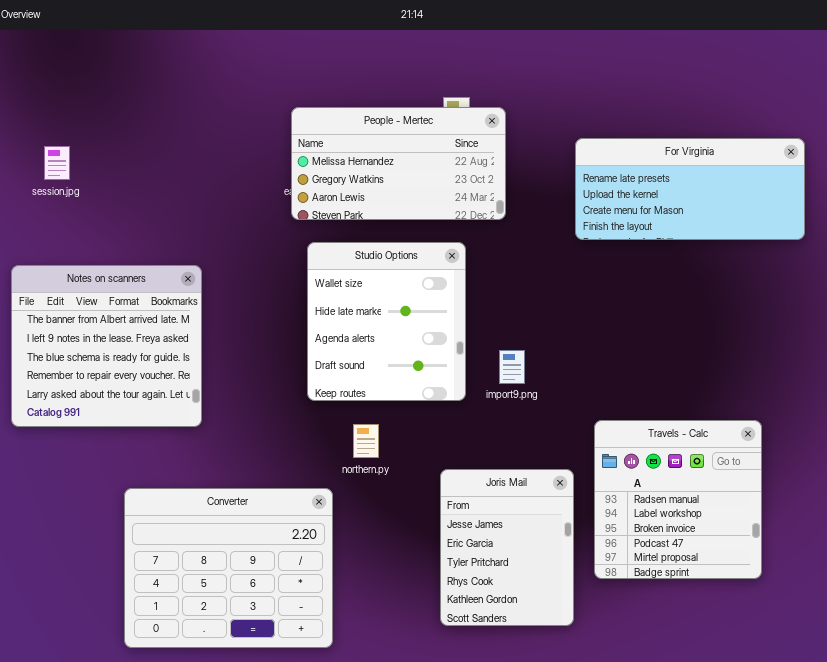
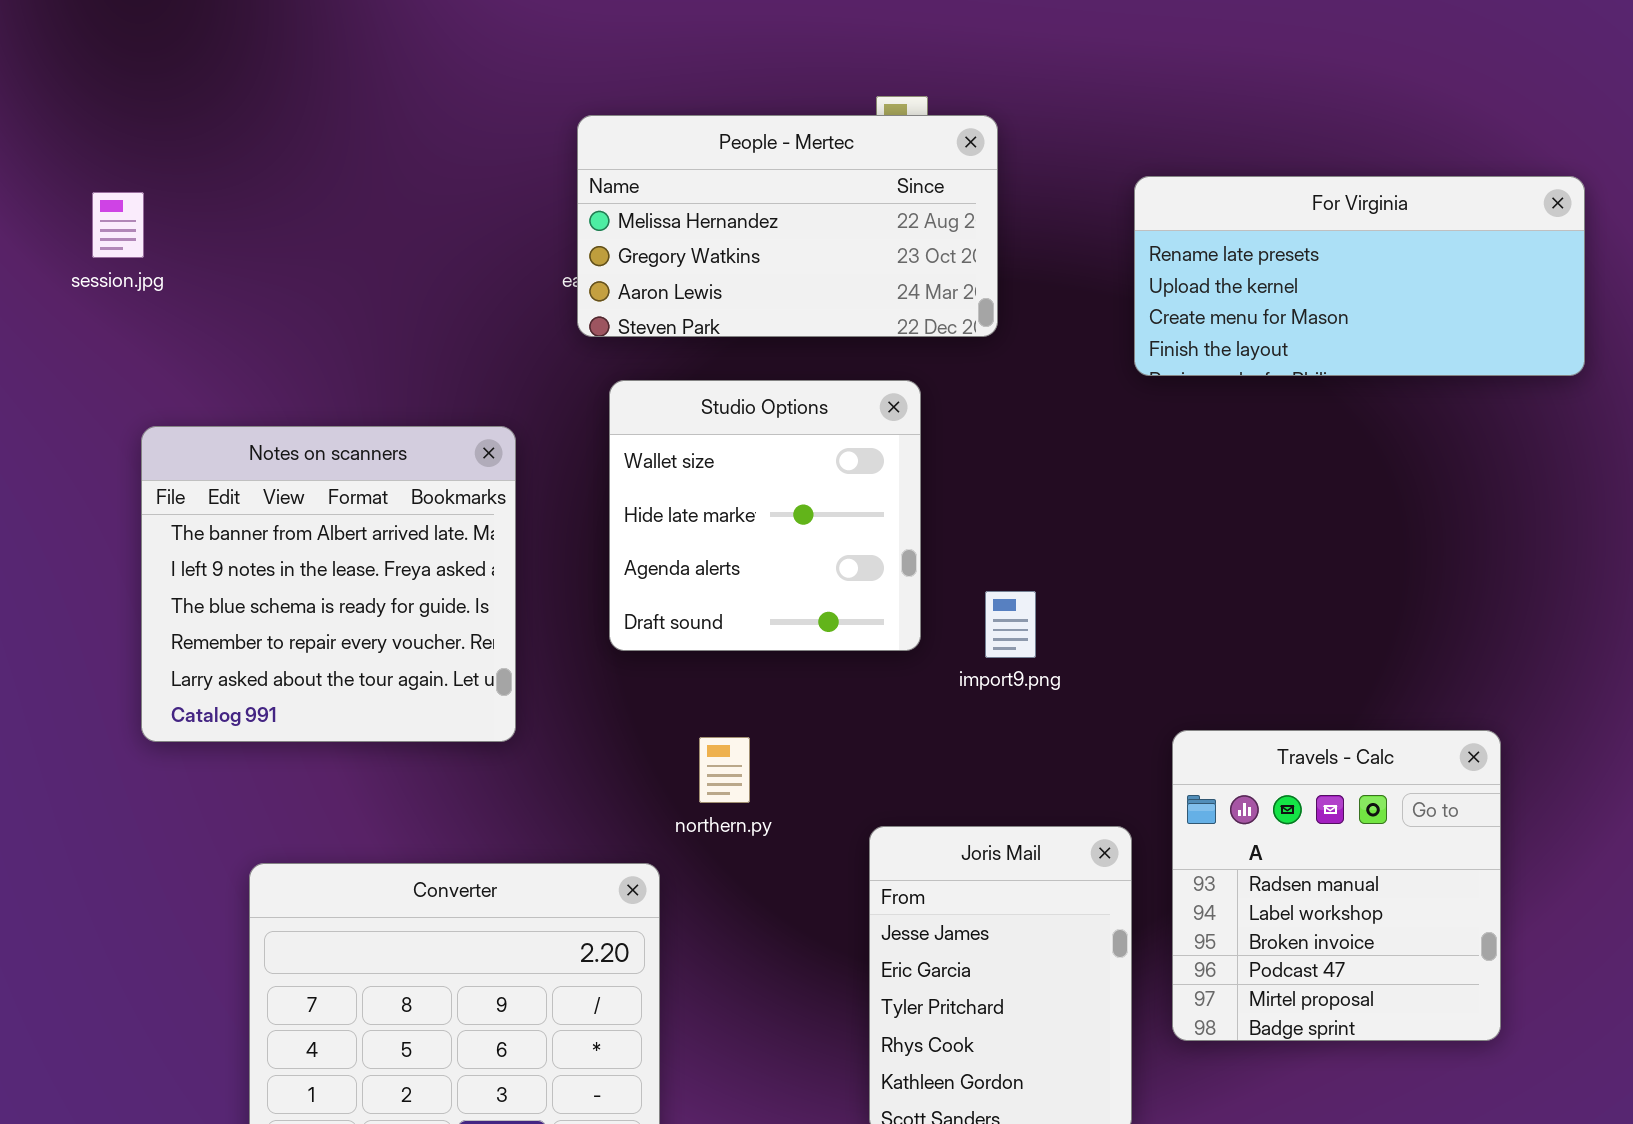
Studio Options: [307,242,466,401] -> [609,380,921,651], resized
Notes on scanners: [11,265,202,427] -> [141,426,516,742], moved

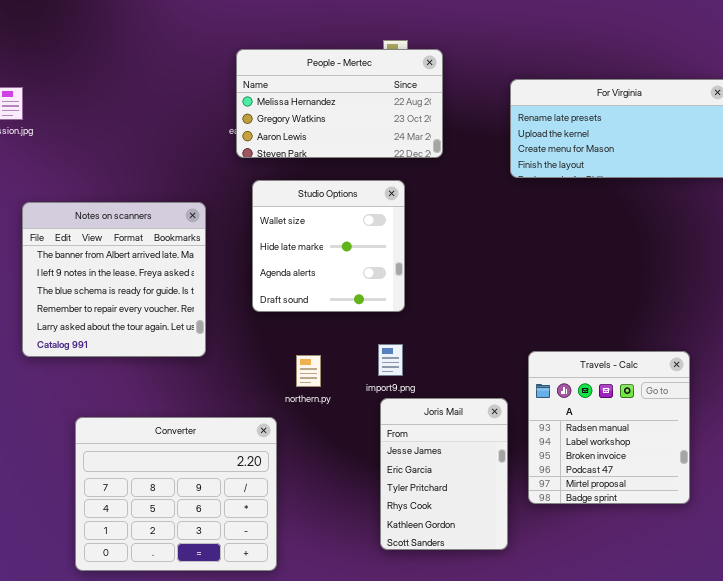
import9.png: [985,591,1036,658] -> [378,344,403,376], moved

